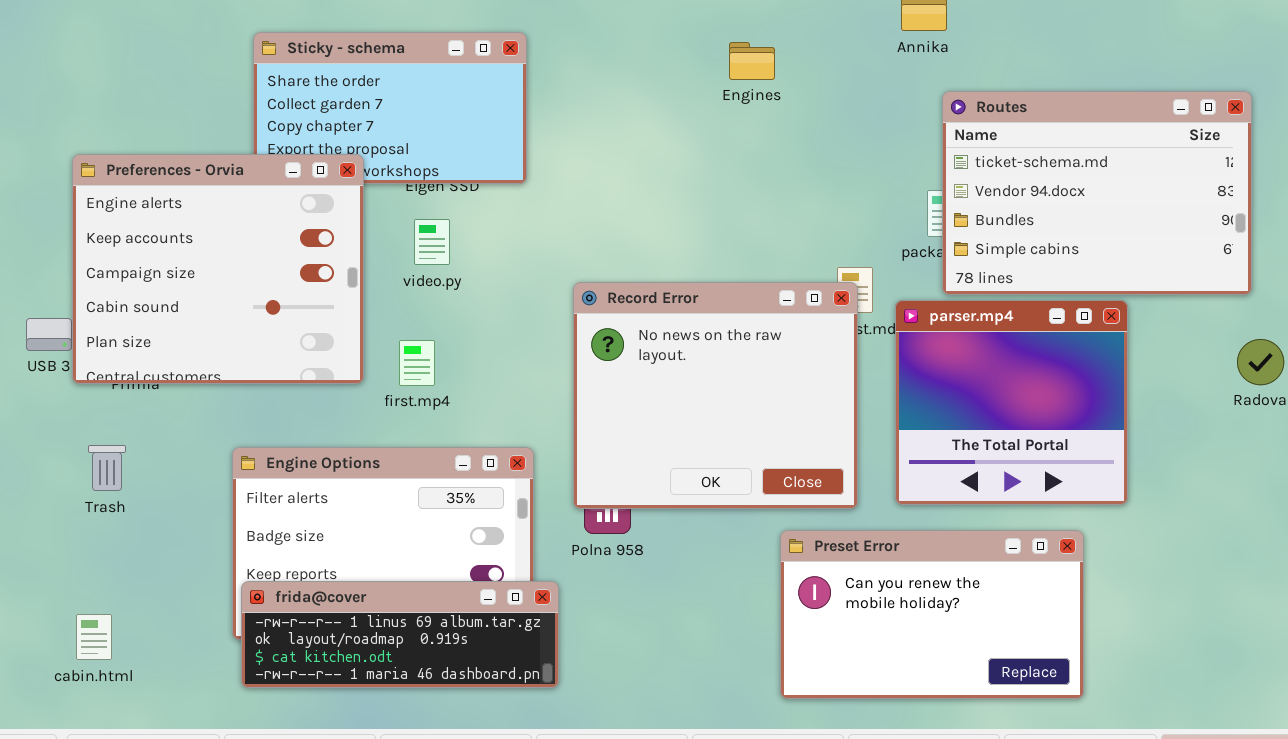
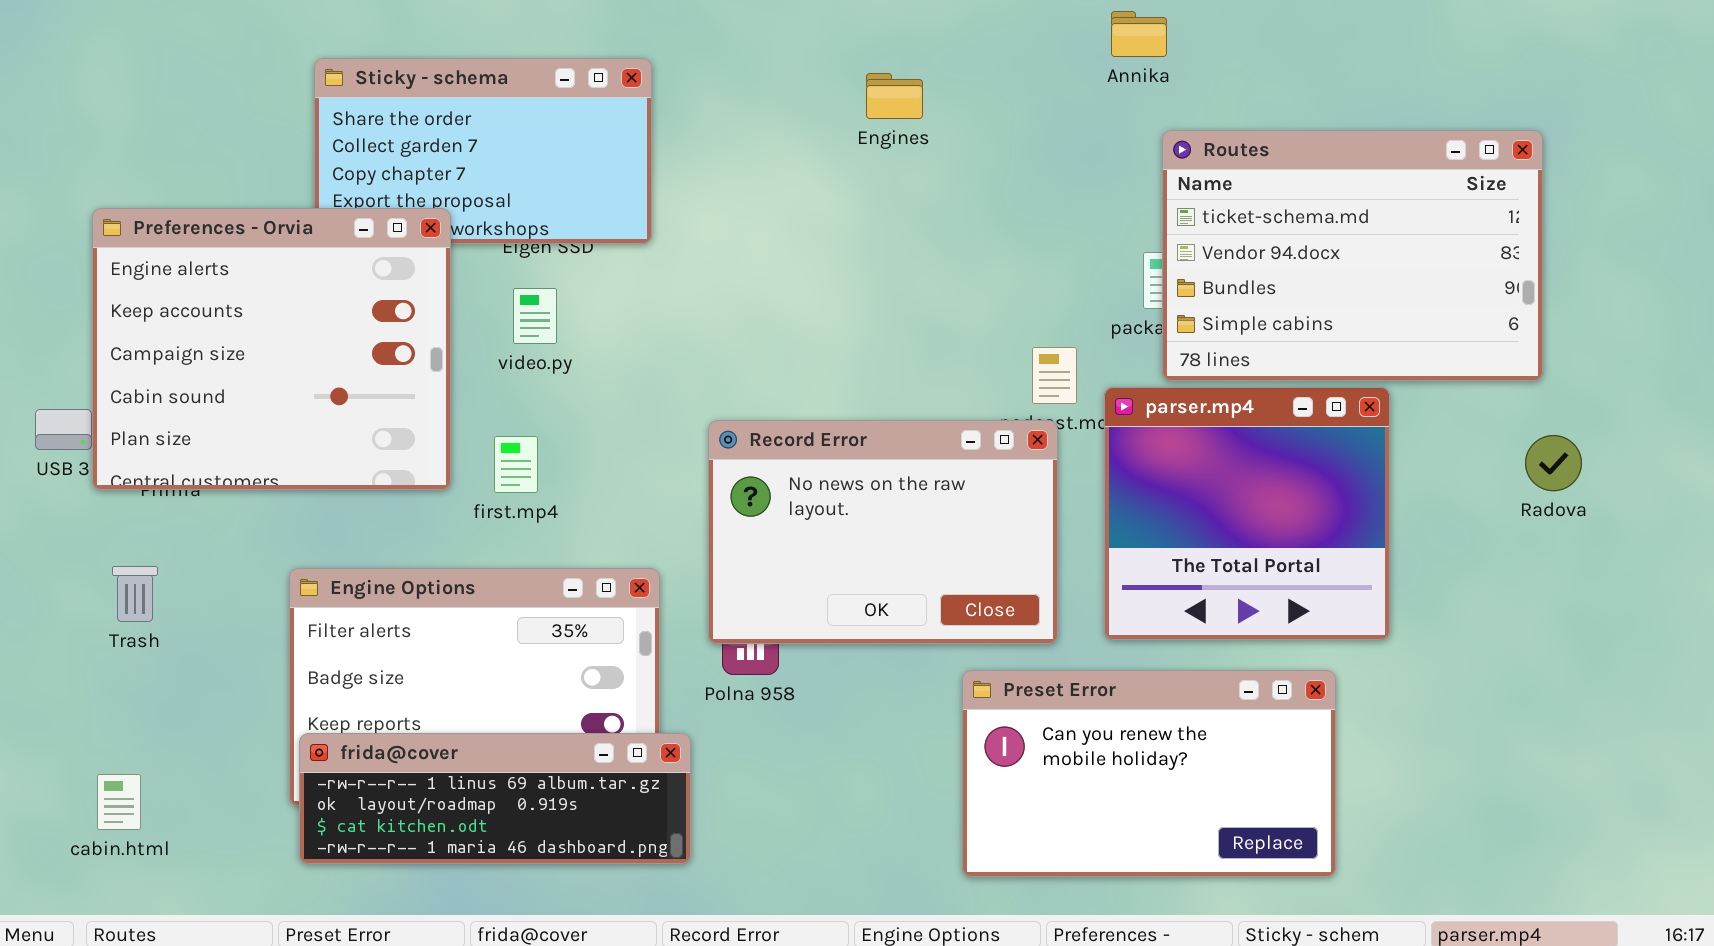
Engines: [729,42,775,80] -> [866,73,923,119], moved
Record Error: [573,282,858,509] -> [708,420,1058,644], resized

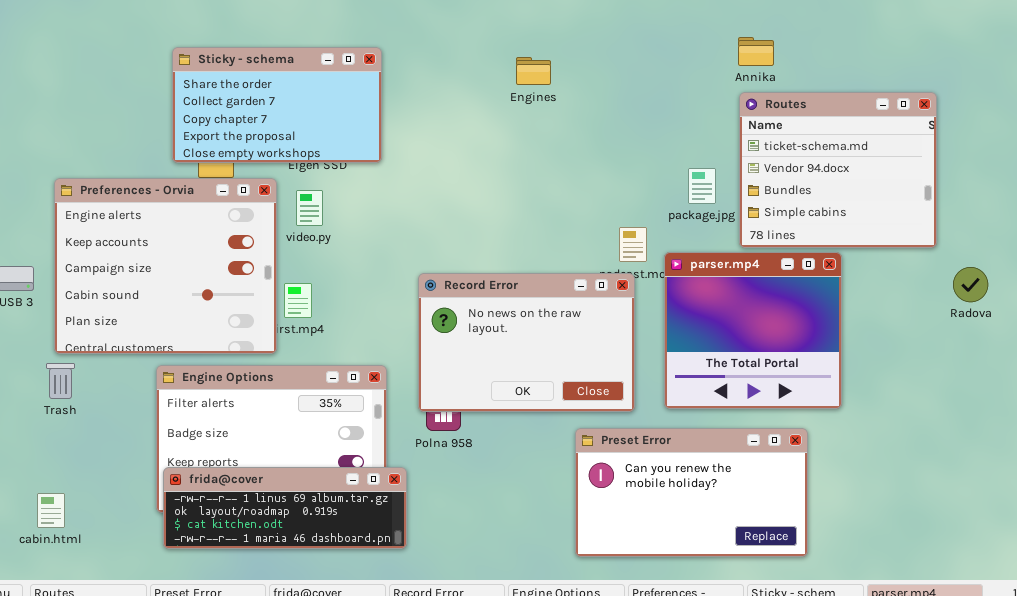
Annika: [1111,11,1167,57] -> [738,37,774,66], moved
Routes: [1162,130,1543,381] -> [739,92,937,248], resized
Preferences - Orvia: [92,208,451,490] -> [54,178,277,354], moved
Radova: [1525,435,1582,491] -> [953,267,988,302], moved

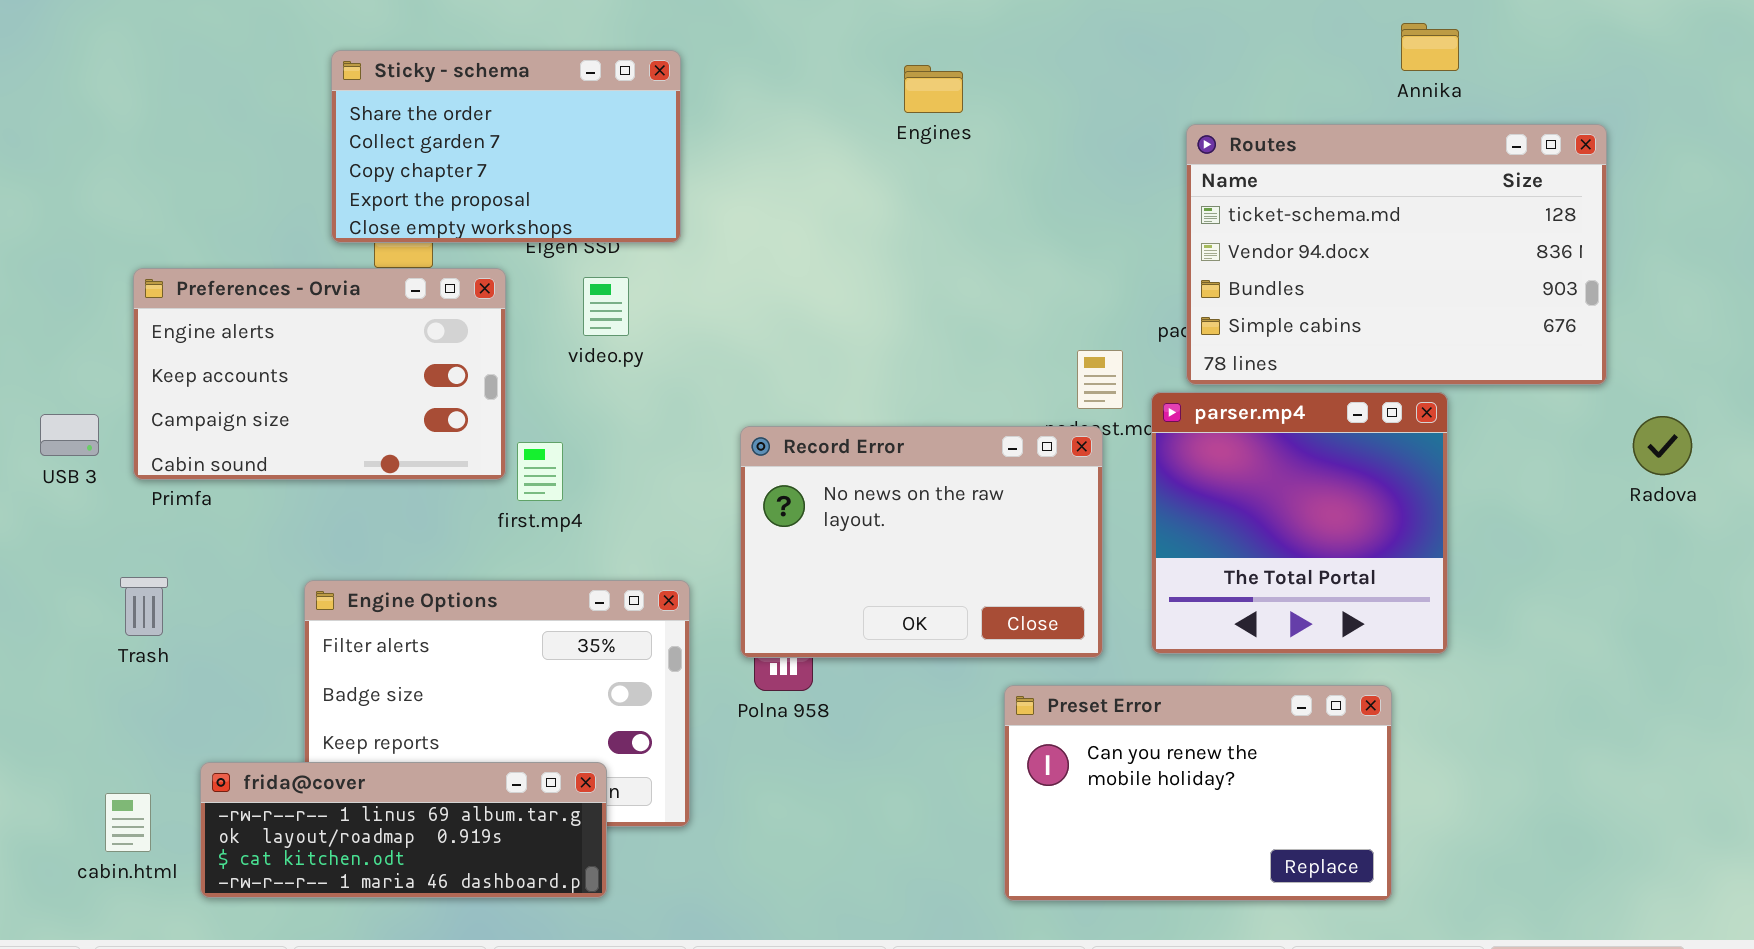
Annika: [738,37,774,66] -> [1401,23,1459,71], moved
Routes: [739,92,937,248] -> [1186,124,1607,385], resized
Preferences - Orvia: [54,178,277,354] -> [133,268,506,480], resized
video.py: [296,190,323,226] -> [583,277,629,336], moved
frida@cover: [163,467,407,549] -> [200,762,607,898], moved

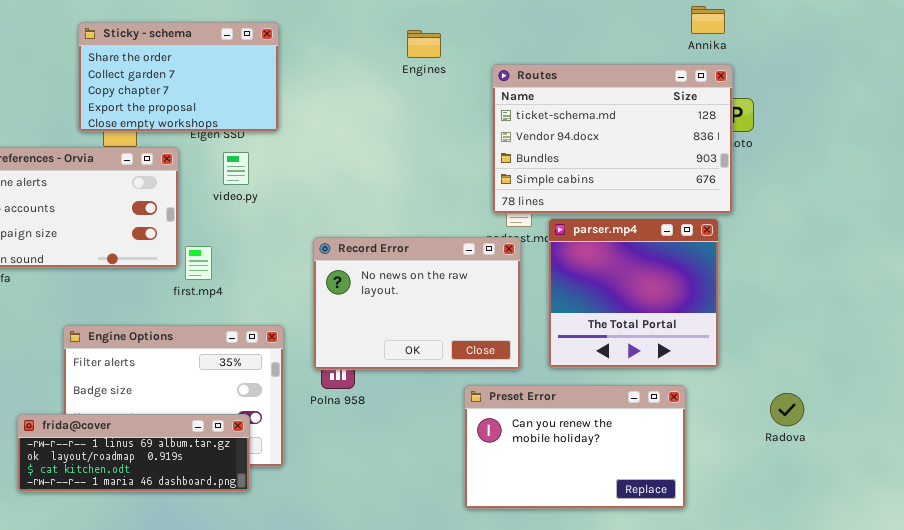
Routes: [1186,124,1607,385] -> [492,64,733,214], moved
Radova: [1633,416,1692,475] -> [770,393,804,426], moved
frida@cover: [200,762,607,898] -> [17,414,250,492], moved

